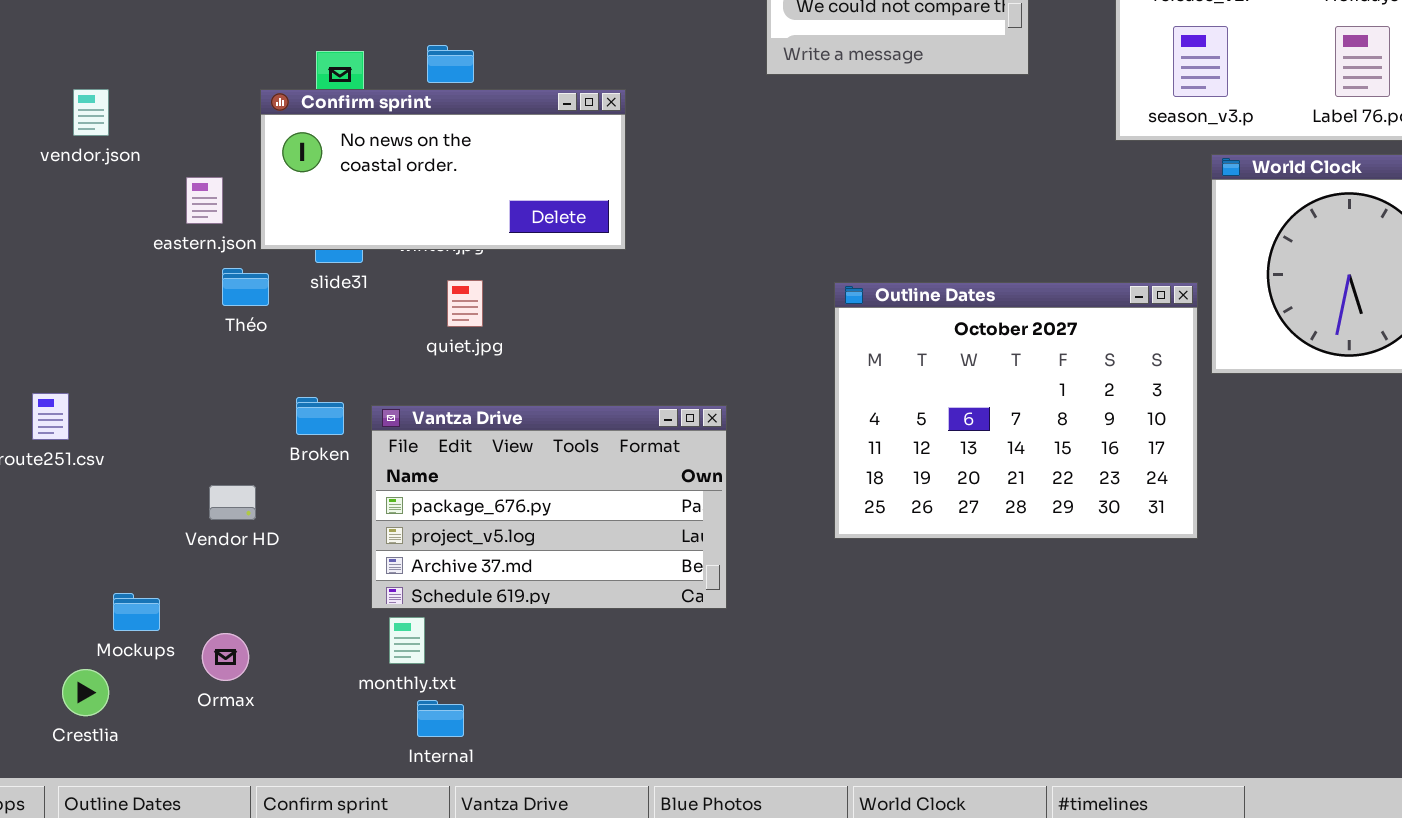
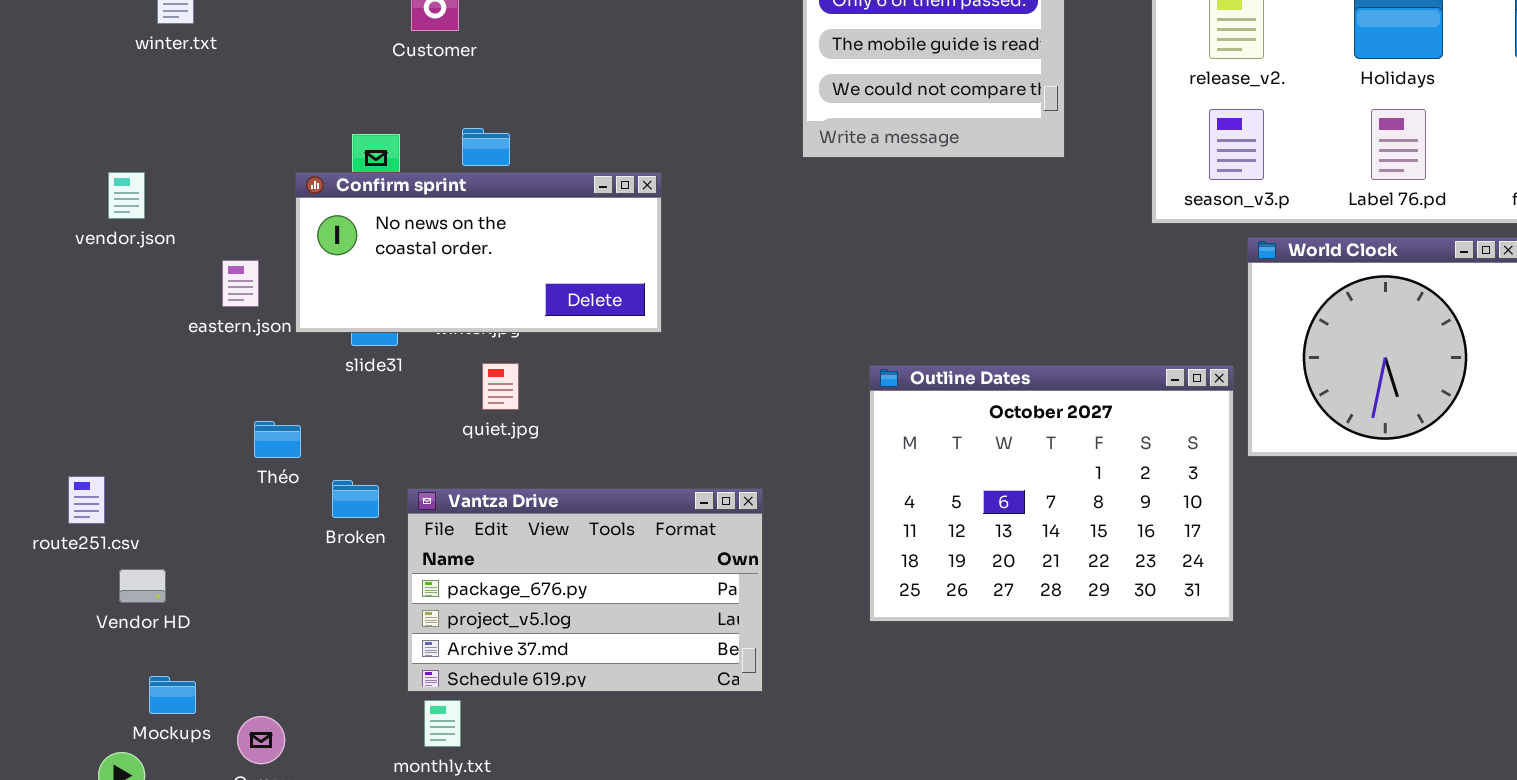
Théo: [222,268,269,306] -> [254,421,301,458], moved
Vendor HD: [209,485,256,520] -> [119,569,166,603], moved

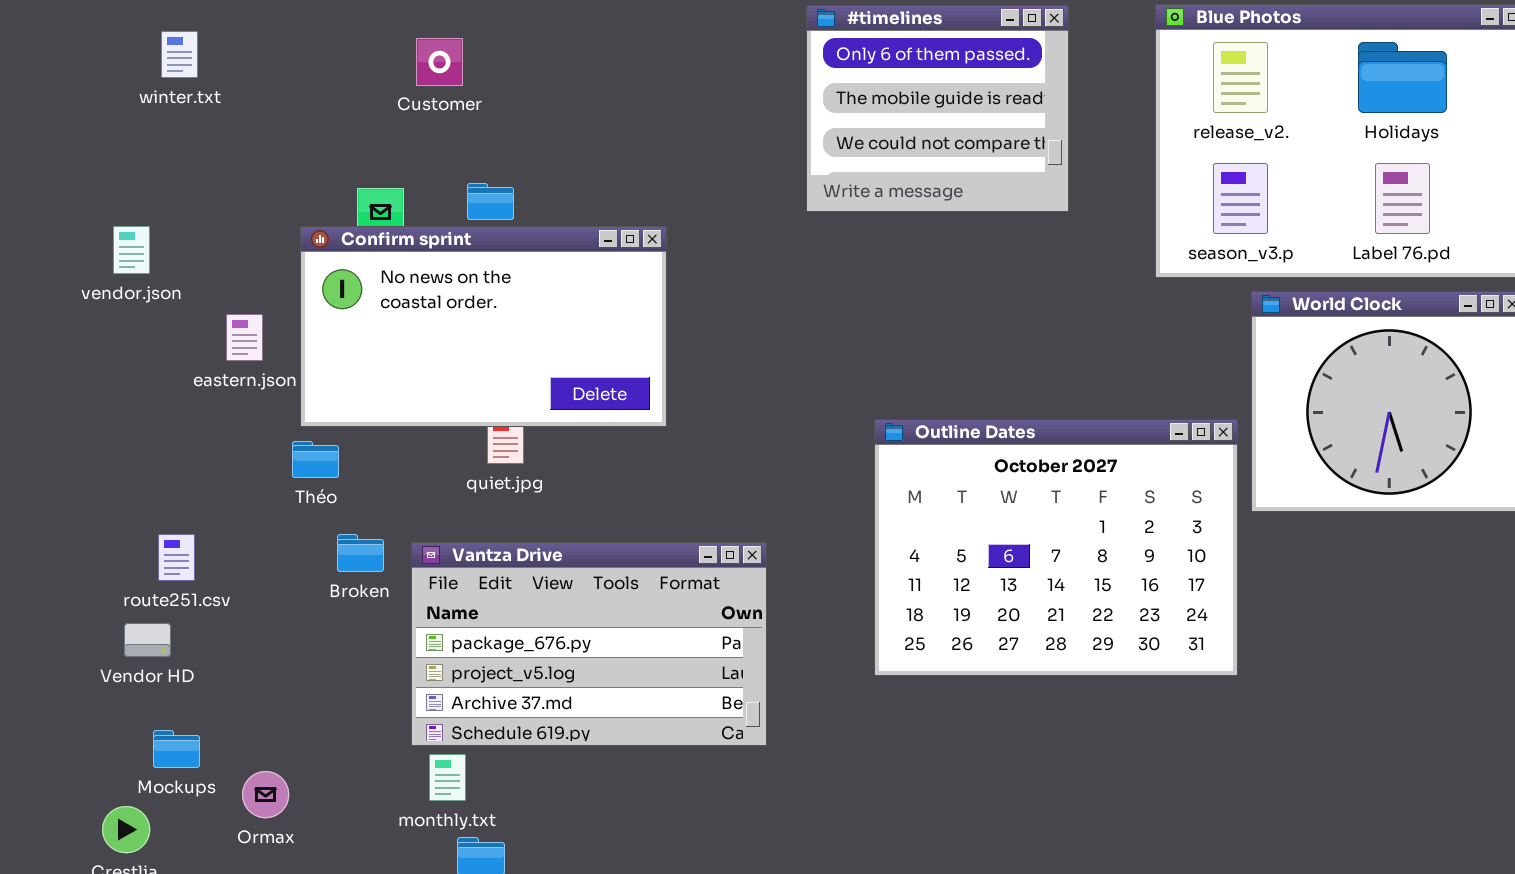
Confirm sprint: [295,172,662,333] -> [300,226,667,427], resized
Théo: [254,421,301,458] -> [292,441,339,478], moved
route251.csv: [68,476,105,524] -> [158,534,195,581], moved

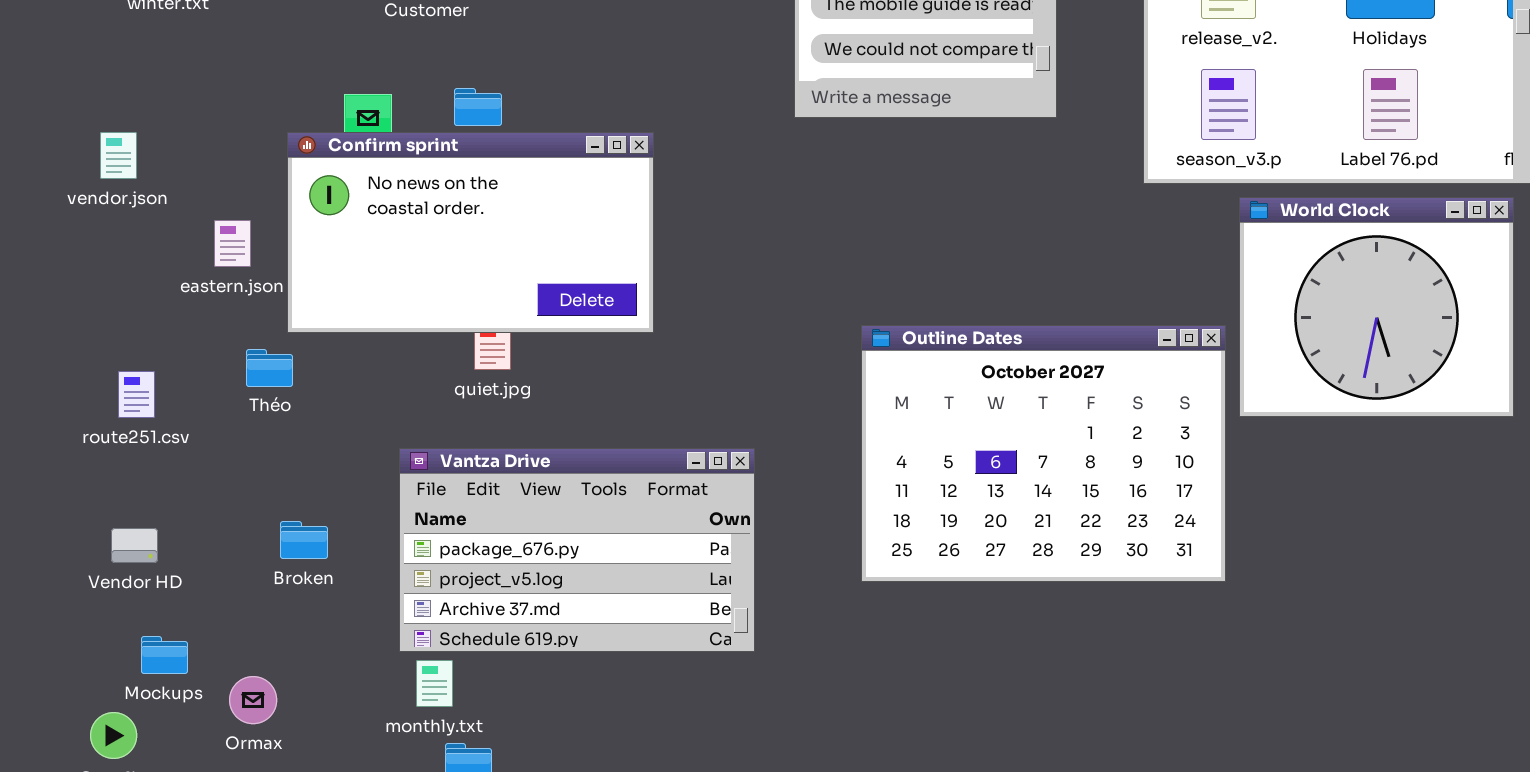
Théo: [292,441,339,478] -> [246,349,293,387], moved
route251.csv: [158,534,195,581] -> [118,371,155,418], moved
Broken: [337,534,384,572] -> [280,521,328,559], moved

